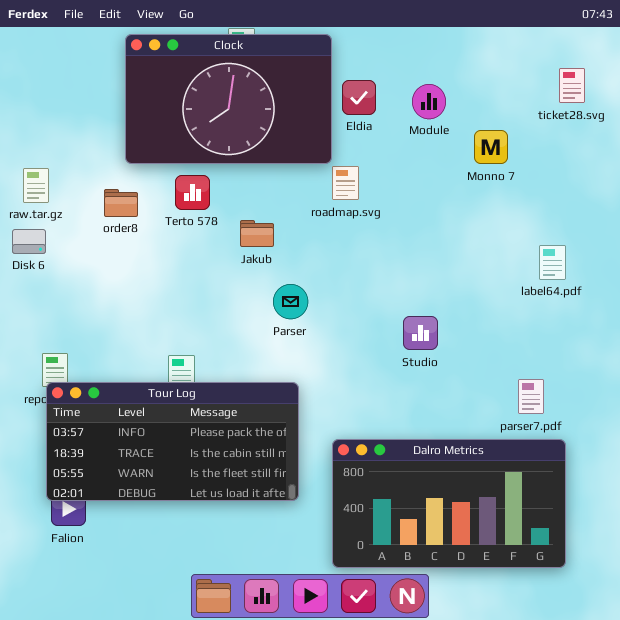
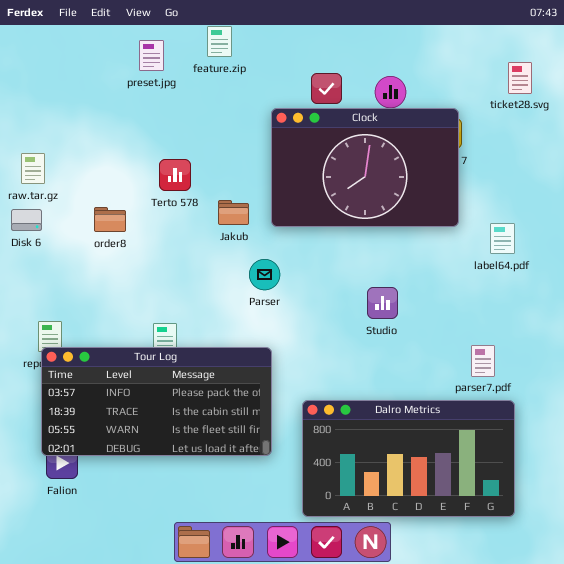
Clock: [125,34,332,164] -> [271,108,459,227], moved
order8: [104,189,138,217] -> [94,207,126,232], moved

